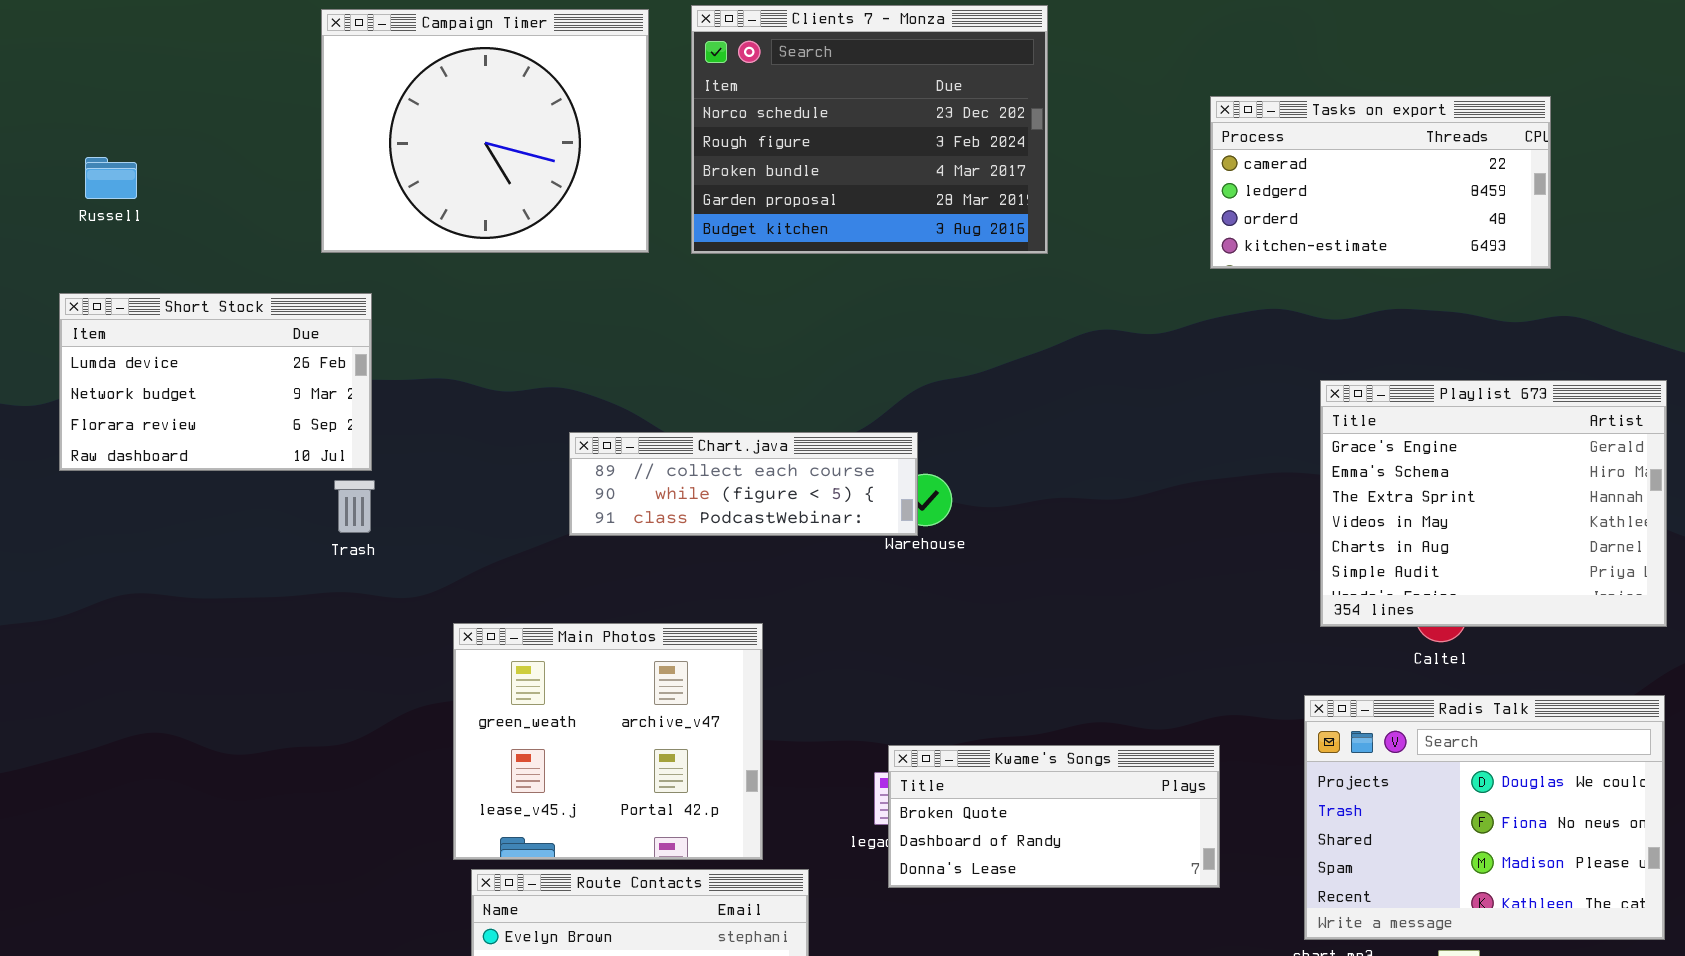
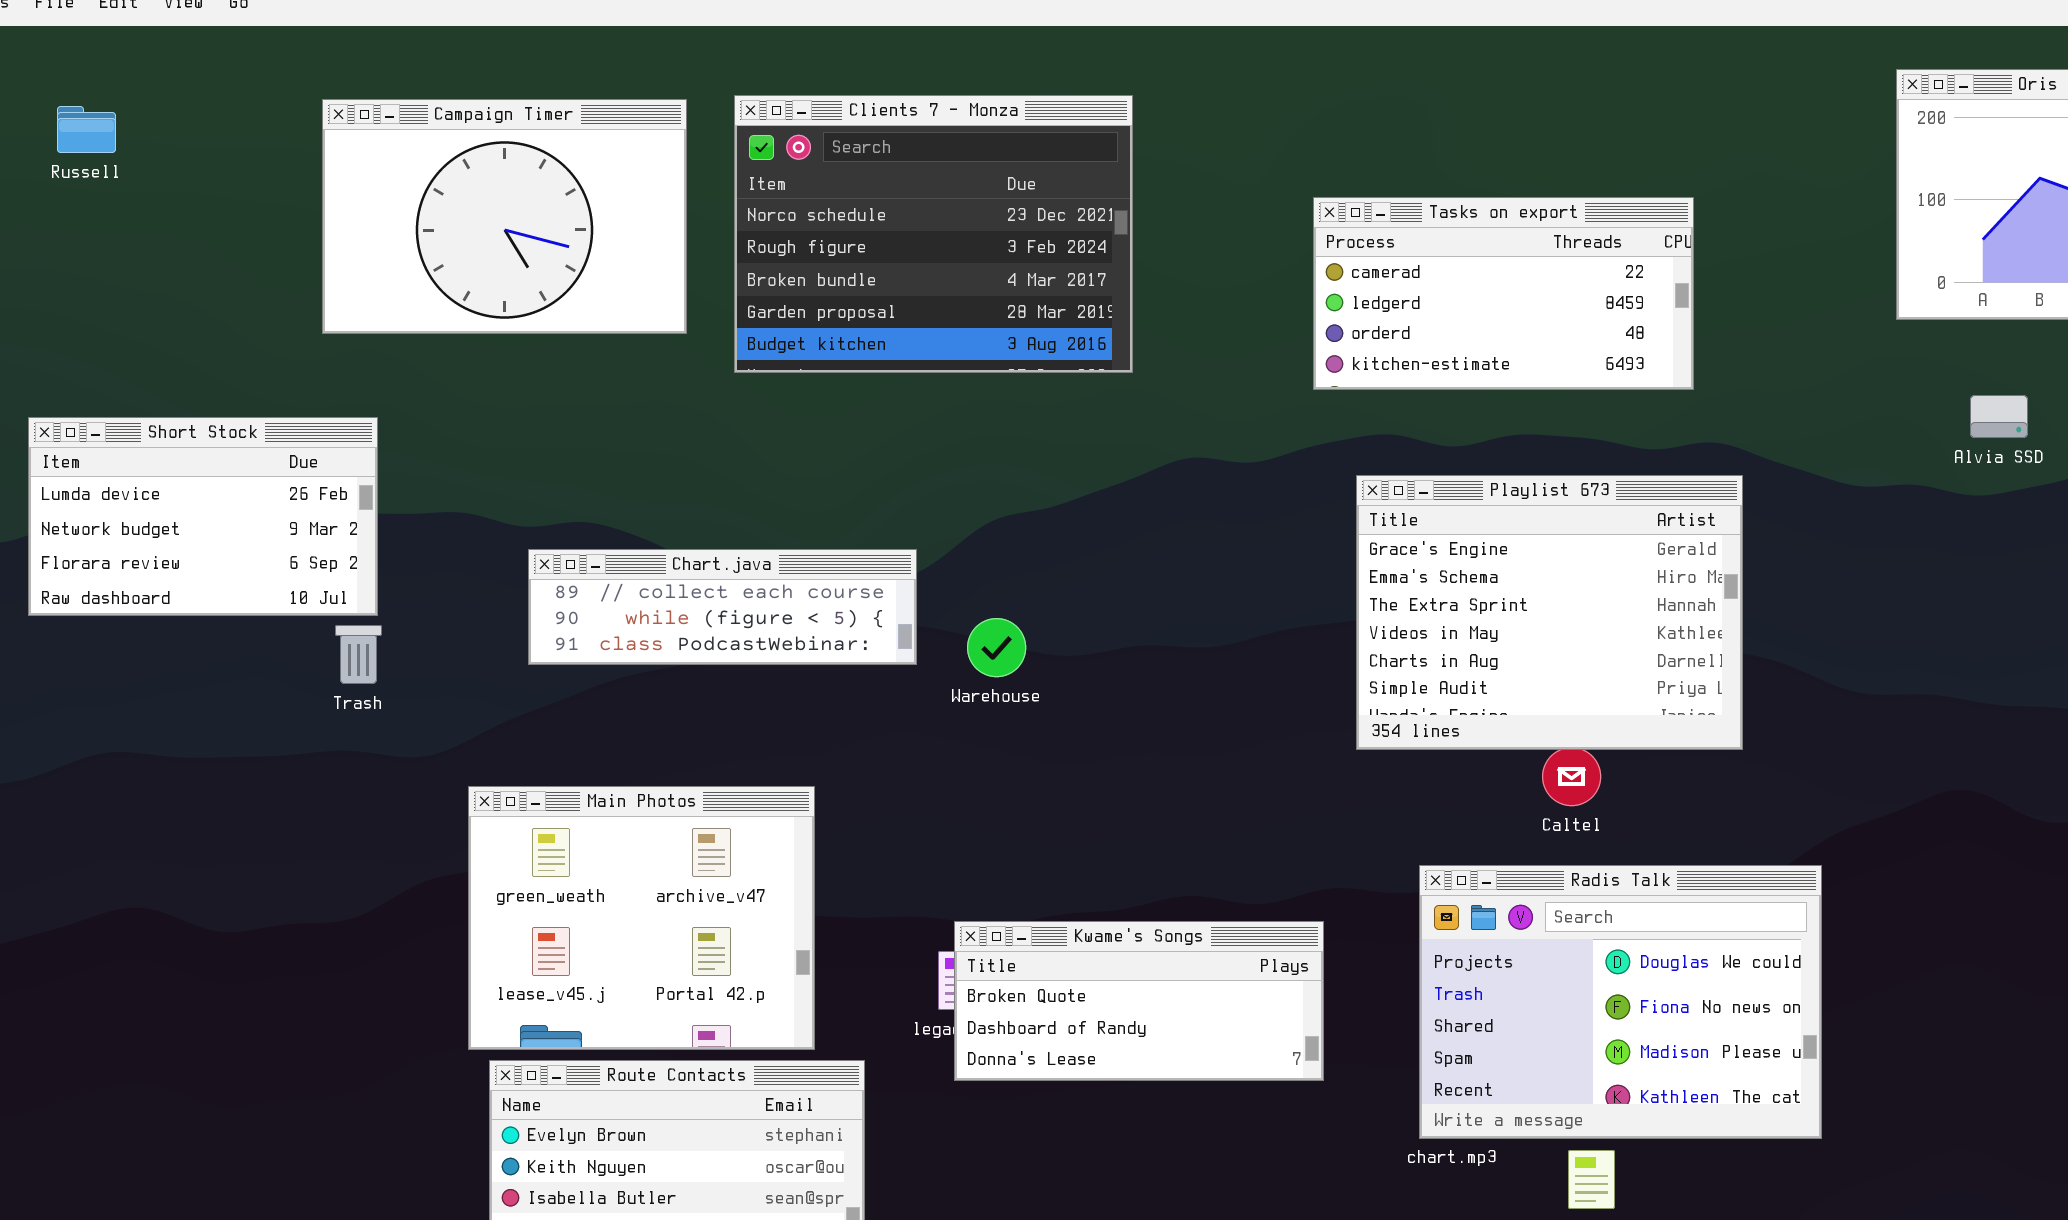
Campaign Timer: [321,9,649,253] -> [322,99,687,334], resized
Russell: [85,157,137,199] -> [57,106,116,153], moved
Playlist 673: [1320,380,1667,627] -> [1356,475,1743,750], moved
Chart.java: [569,432,918,536] -> [528,549,917,665], moved

